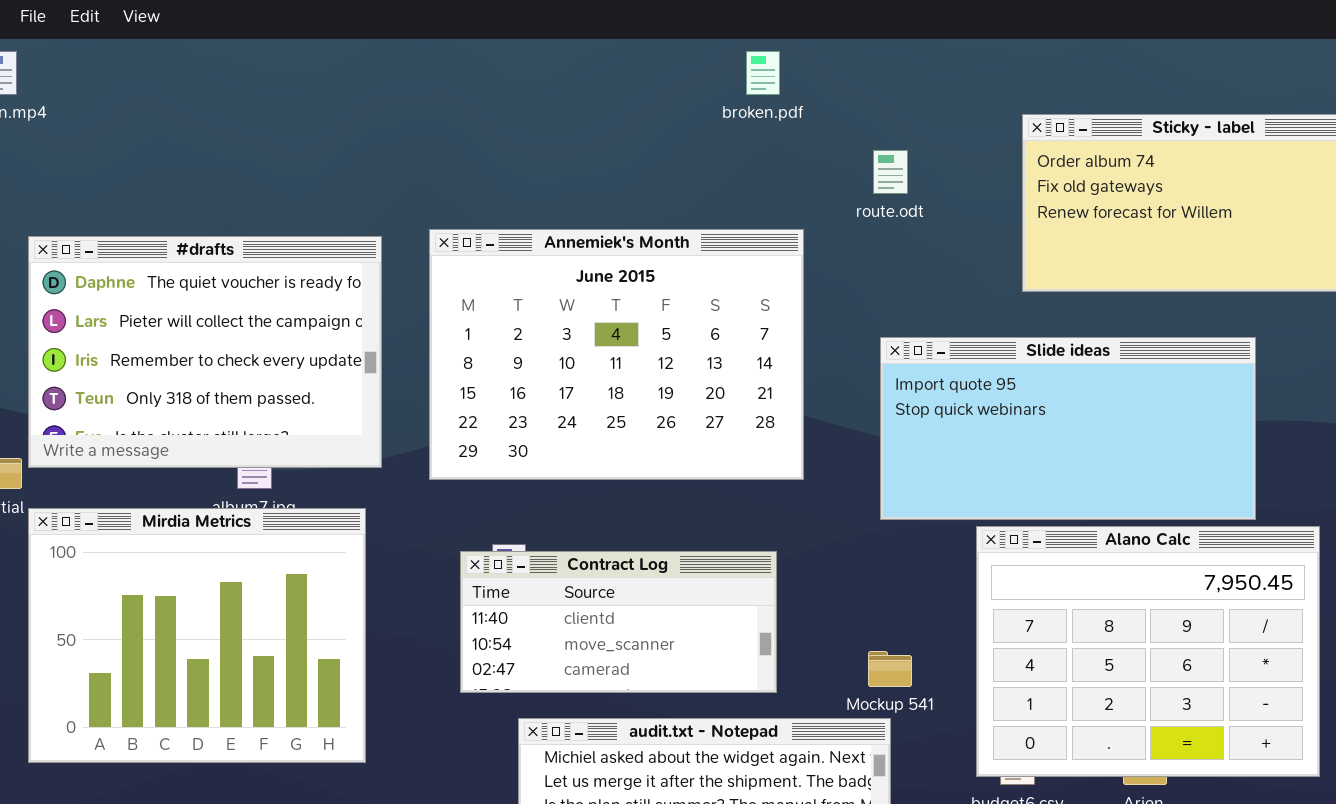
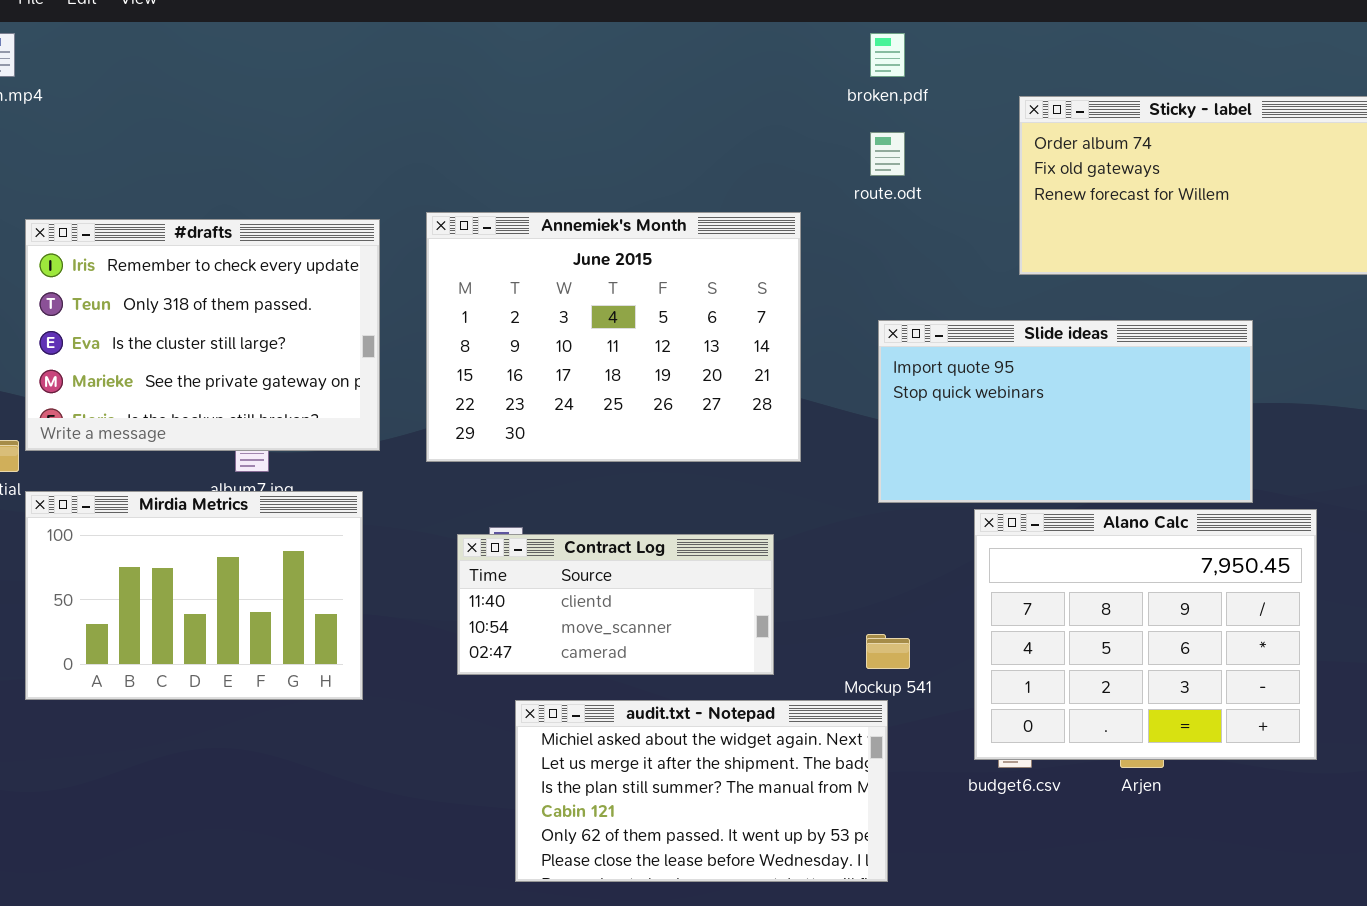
broken.pdf: [746,51,780,95] -> [870,33,905,77], moved
#drafts: [28,236,382,468] -> [25,219,380,451], scrolled down 2 rows
Mirdia Metrics: [28,508,366,763] -> [25,491,363,700], resized

